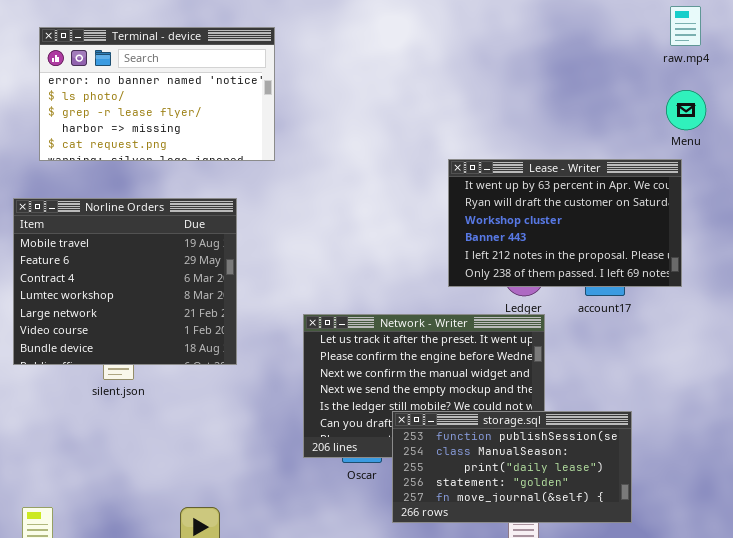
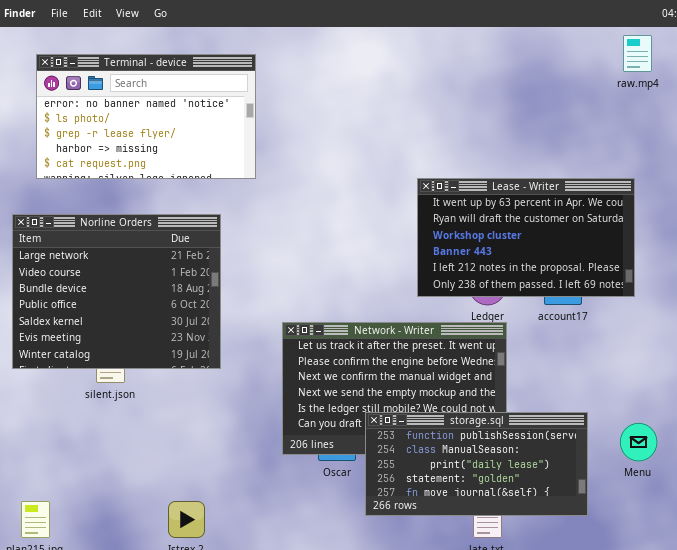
Menu: [666,90,706,130] -> [620,423,657,461], moved
Norline Orders: [13,198,237,365] -> [12,214,221,369], scrolled down 4 rows

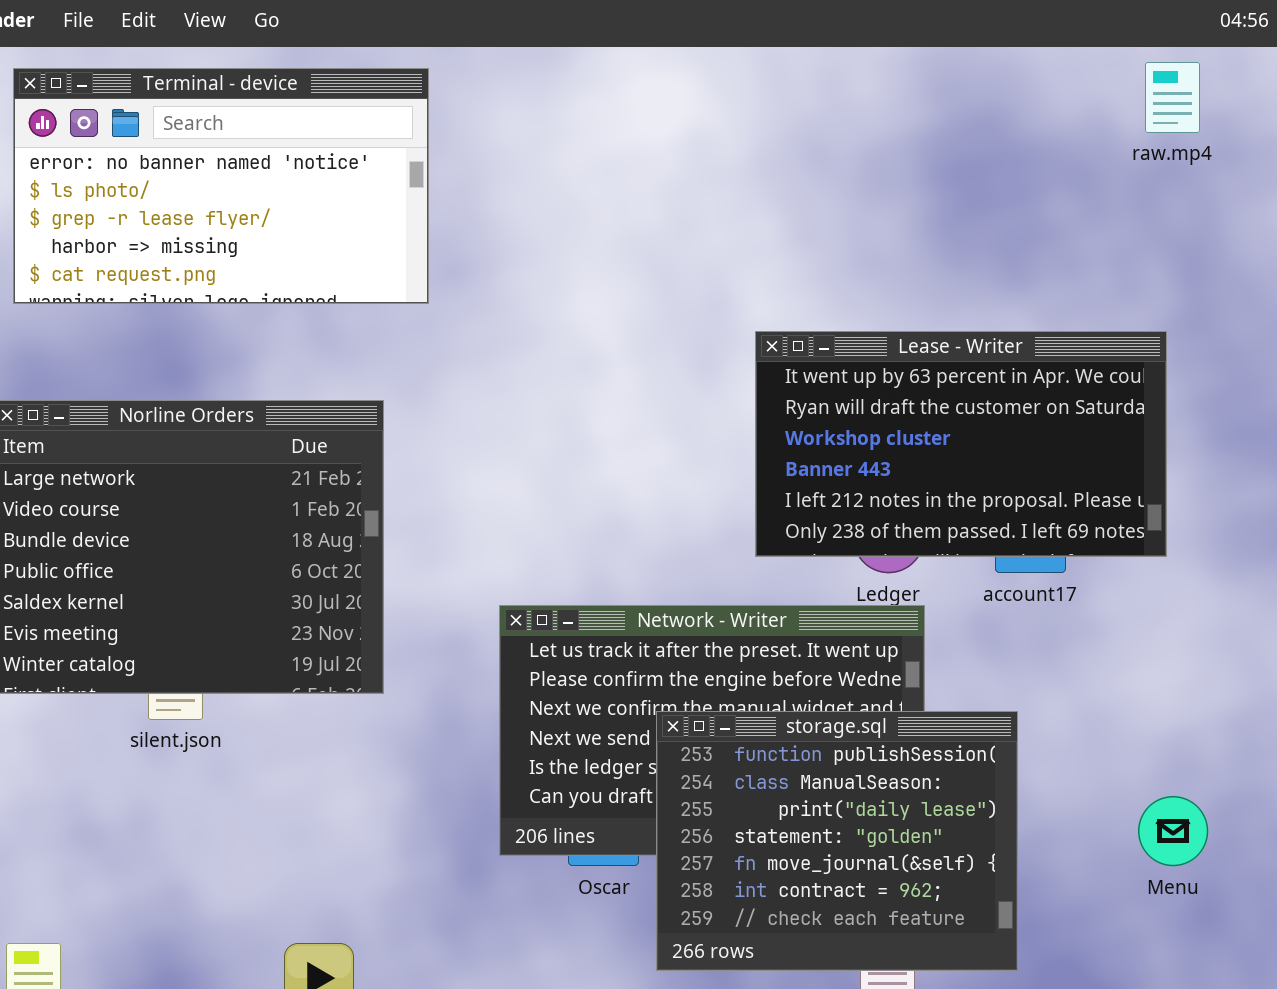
Terminal - device: [36,54,256,179] -> [13,68,429,304], moved
storage.sql: [365,412,588,516] -> [656,711,1018,971], resized

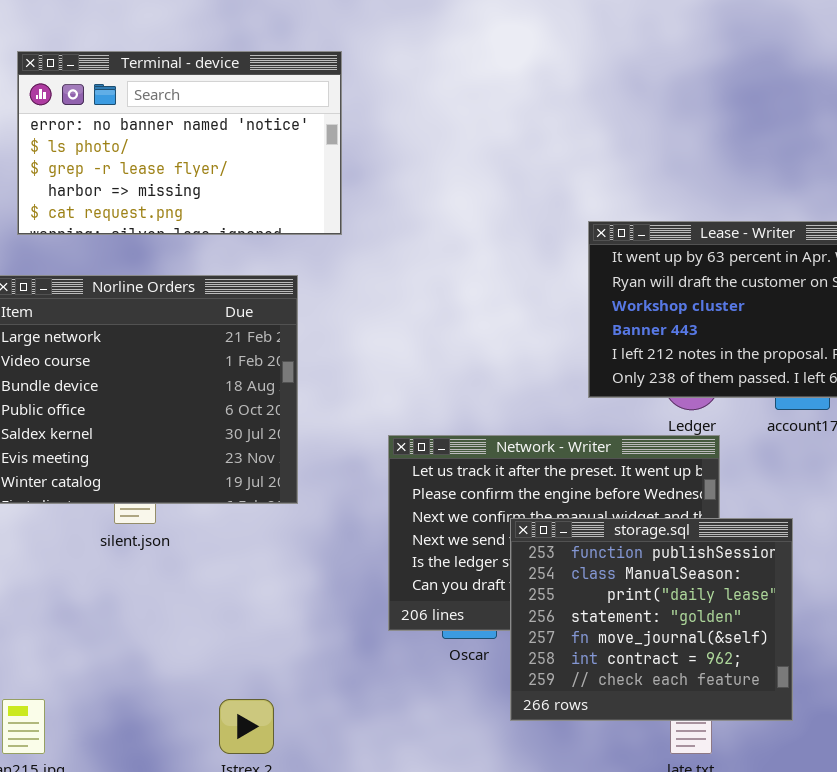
Terminal - device: [13,68,429,304] -> [17,51,342,235], moved

